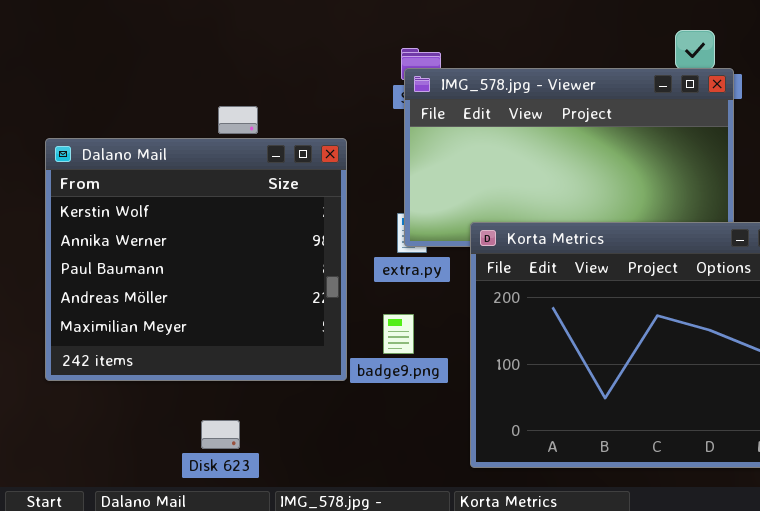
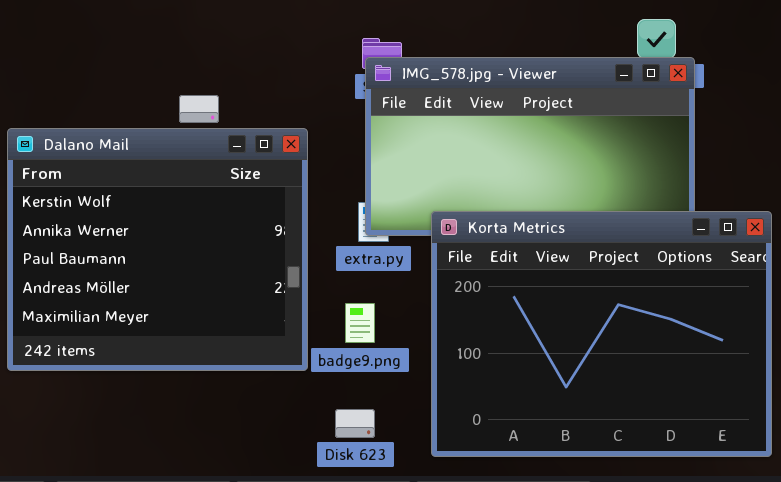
Disk 623: [201,420,240,449] -> [335,409,375,438], moved

